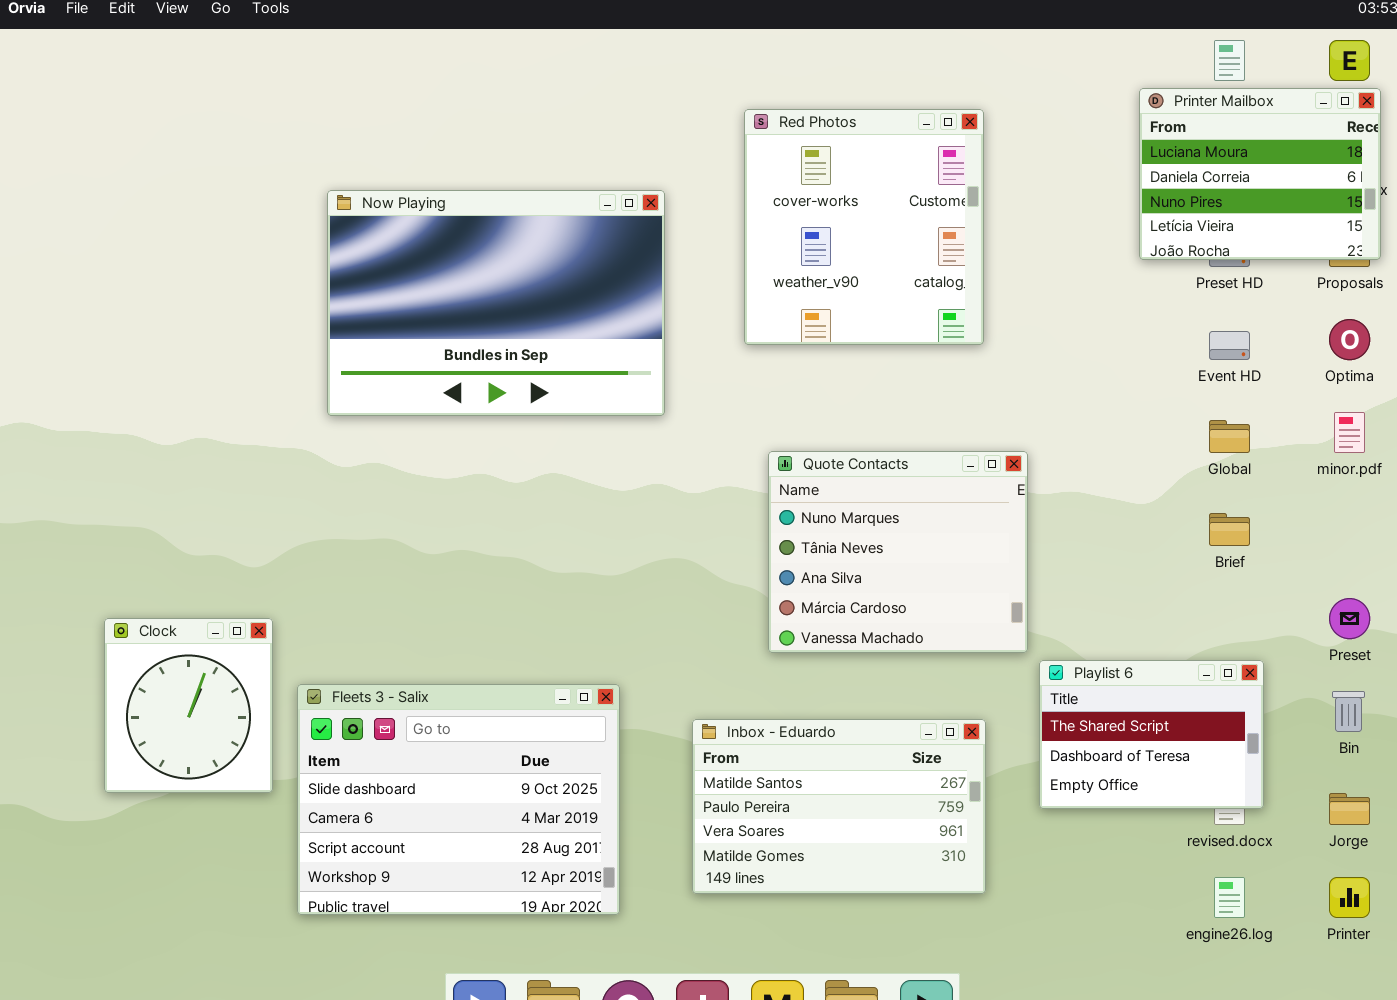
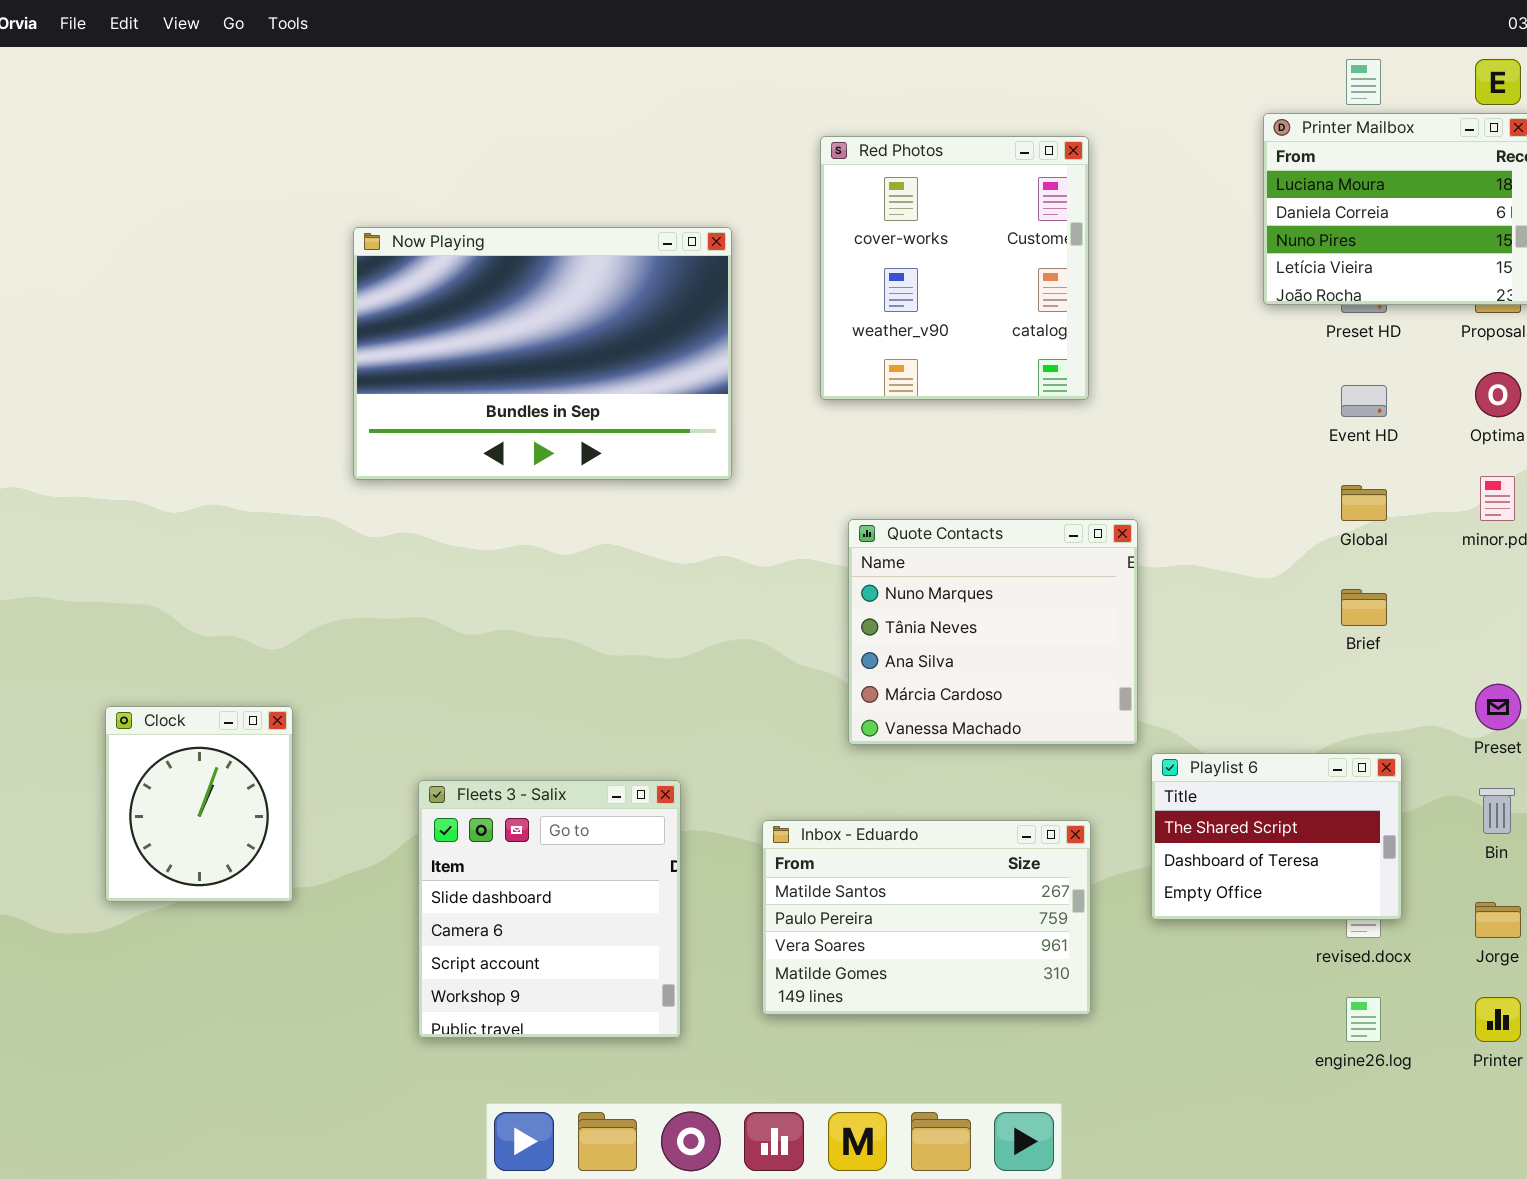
Fleets 3 - Salix: [297,684,620,915] -> [418,780,681,1038], resized

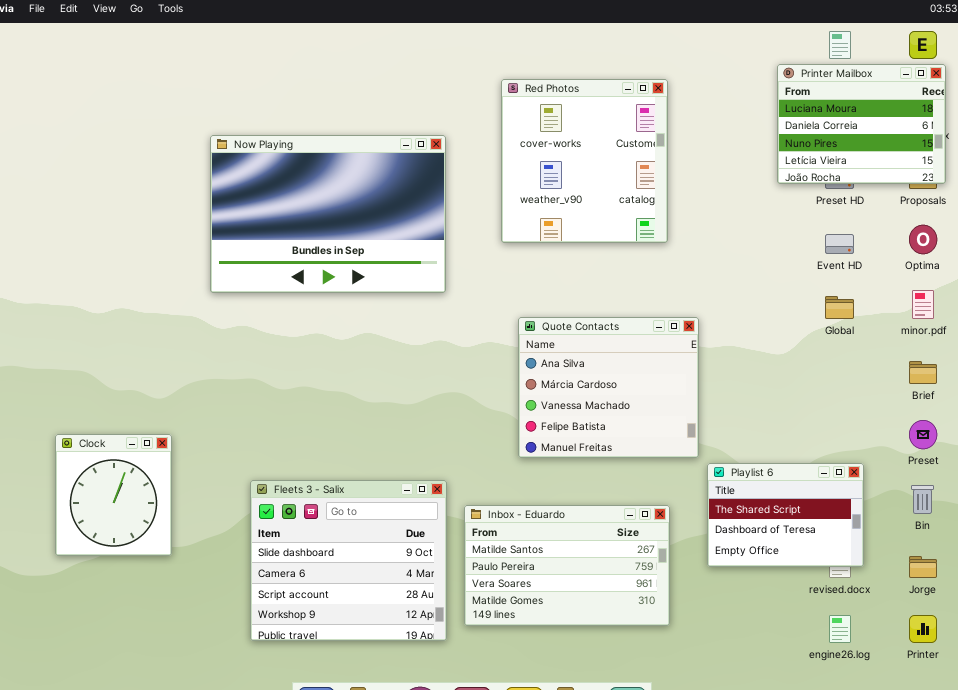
Quote Contacts: [848,519,1138,745] -> [518,317,699,458], scrolled down 2 rows
Brief: [1341,589,1387,626] -> [909,361,937,384], moved
Fleets 3 - Salix: [418,780,681,1038] -> [250,480,447,641], resized

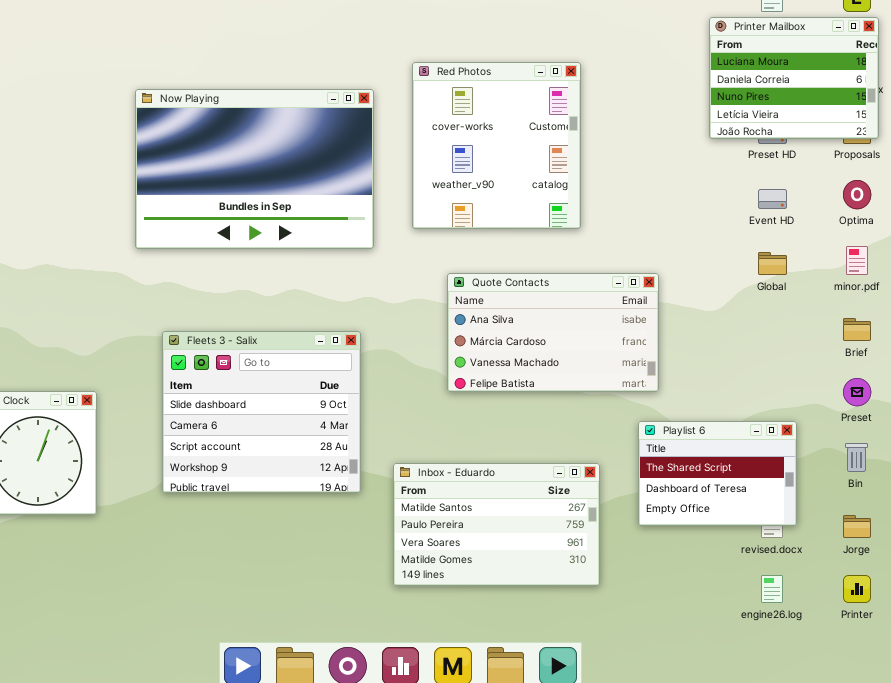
Red Photos: [501,79,668,243] -> [412,62,581,229], moved
Quote Contacts: [518,317,699,458] -> [447,273,659,392], resized
Fleets 3 - Salix: [250,480,447,641] -> [162,331,361,493], moved

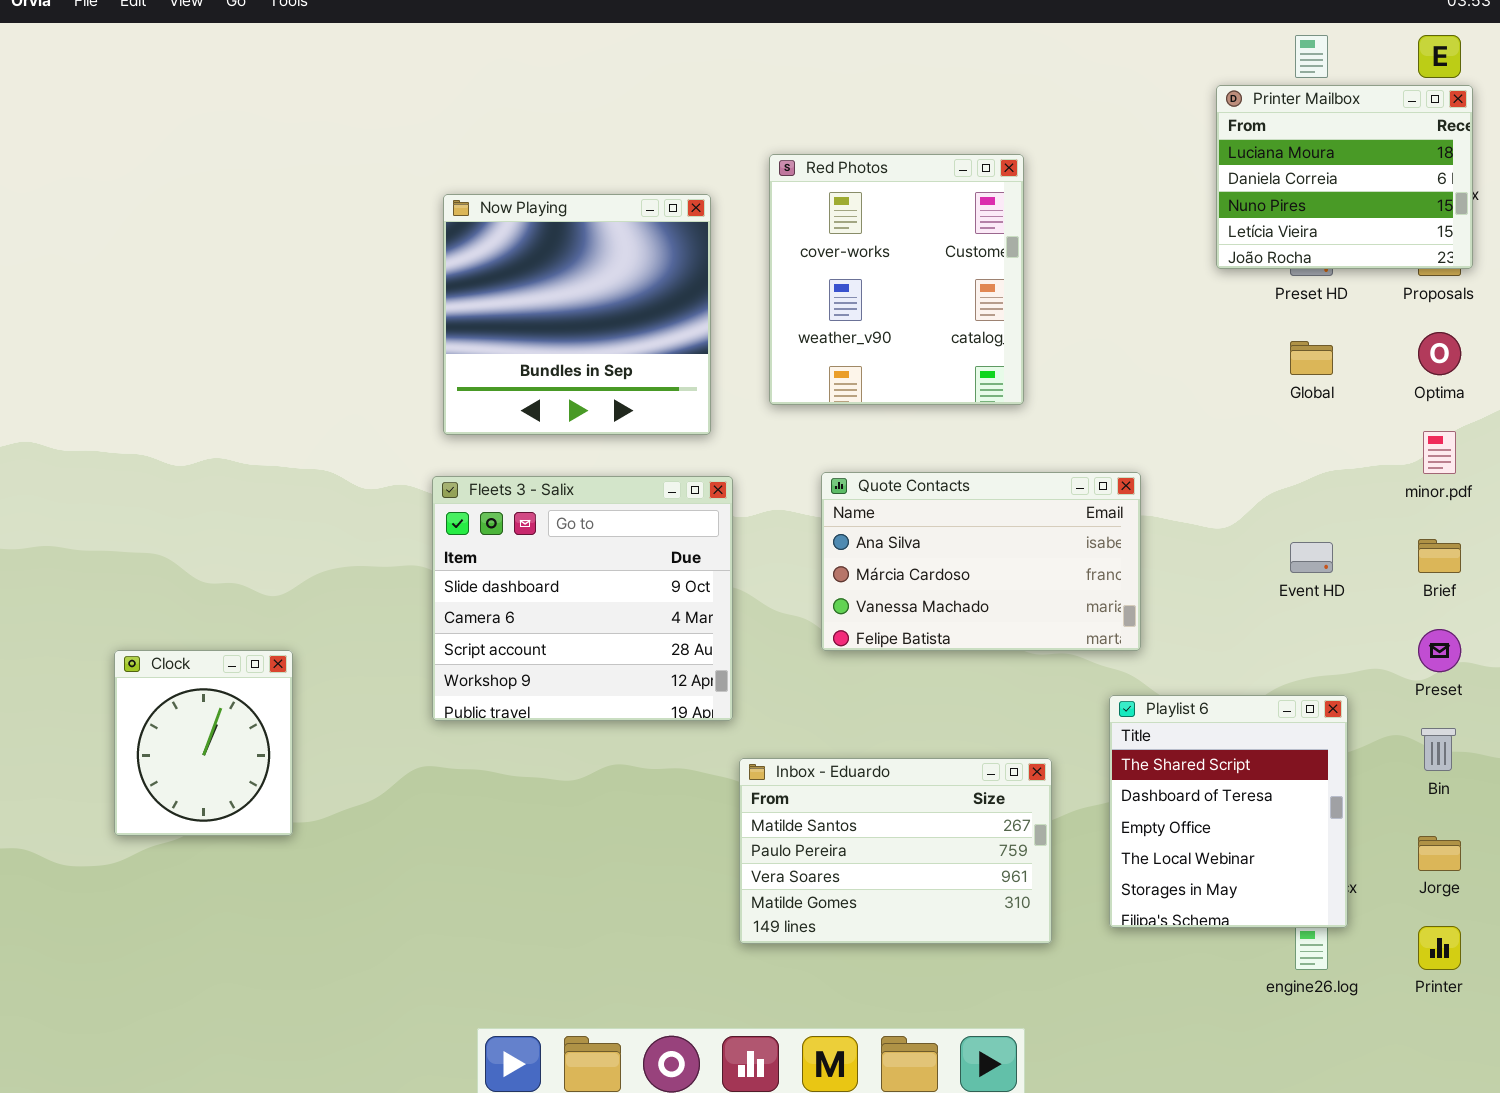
Now Playing: [135,89,374,249] -> [443,194,711,435], resized
Event HD: [758,189,787,209] -> [1290,542,1333,573], moved
Global: [758,252,787,275] -> [1290,341,1333,375], moved
Fleets 3 - Salix: [162,331,361,493] -> [432,476,733,721], moved
Playlist 6: [638,421,797,526] -> [1109,695,1348,928], resized

